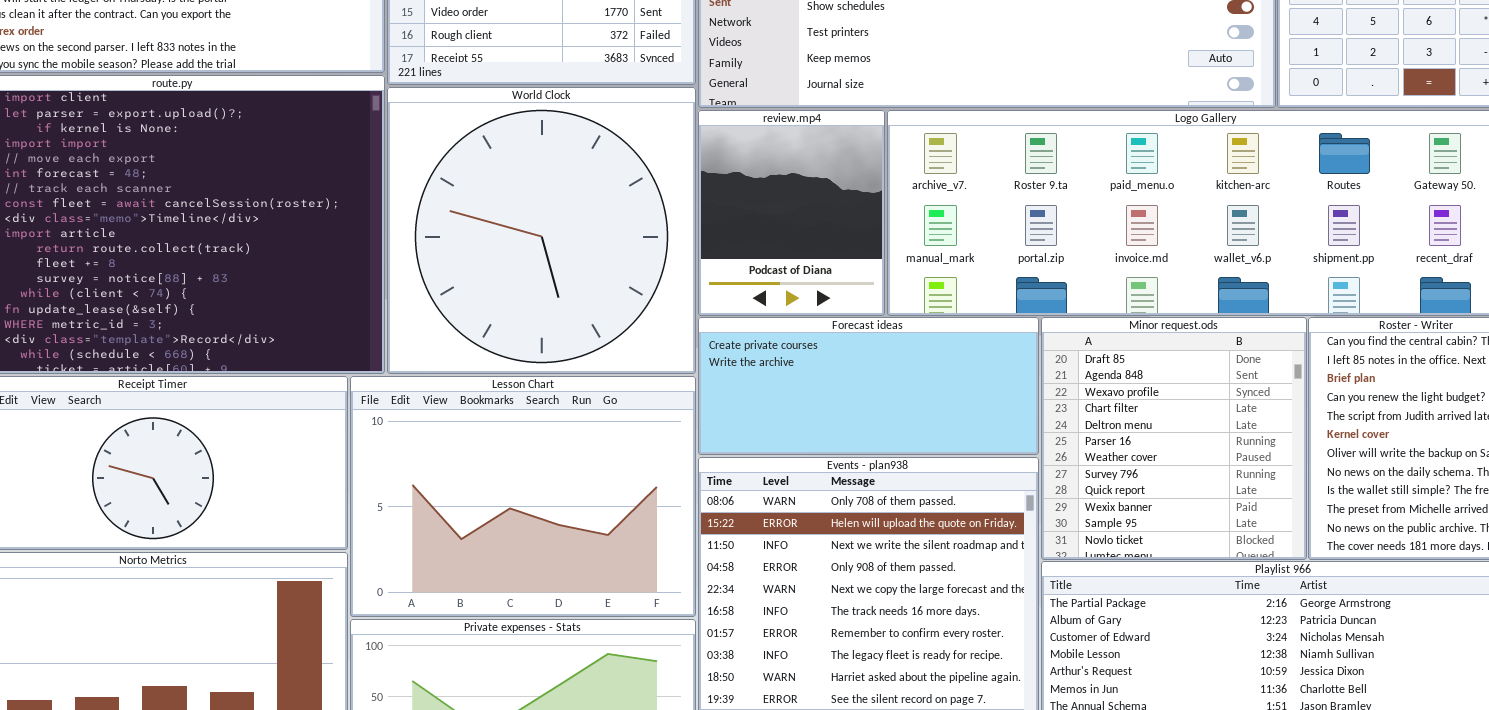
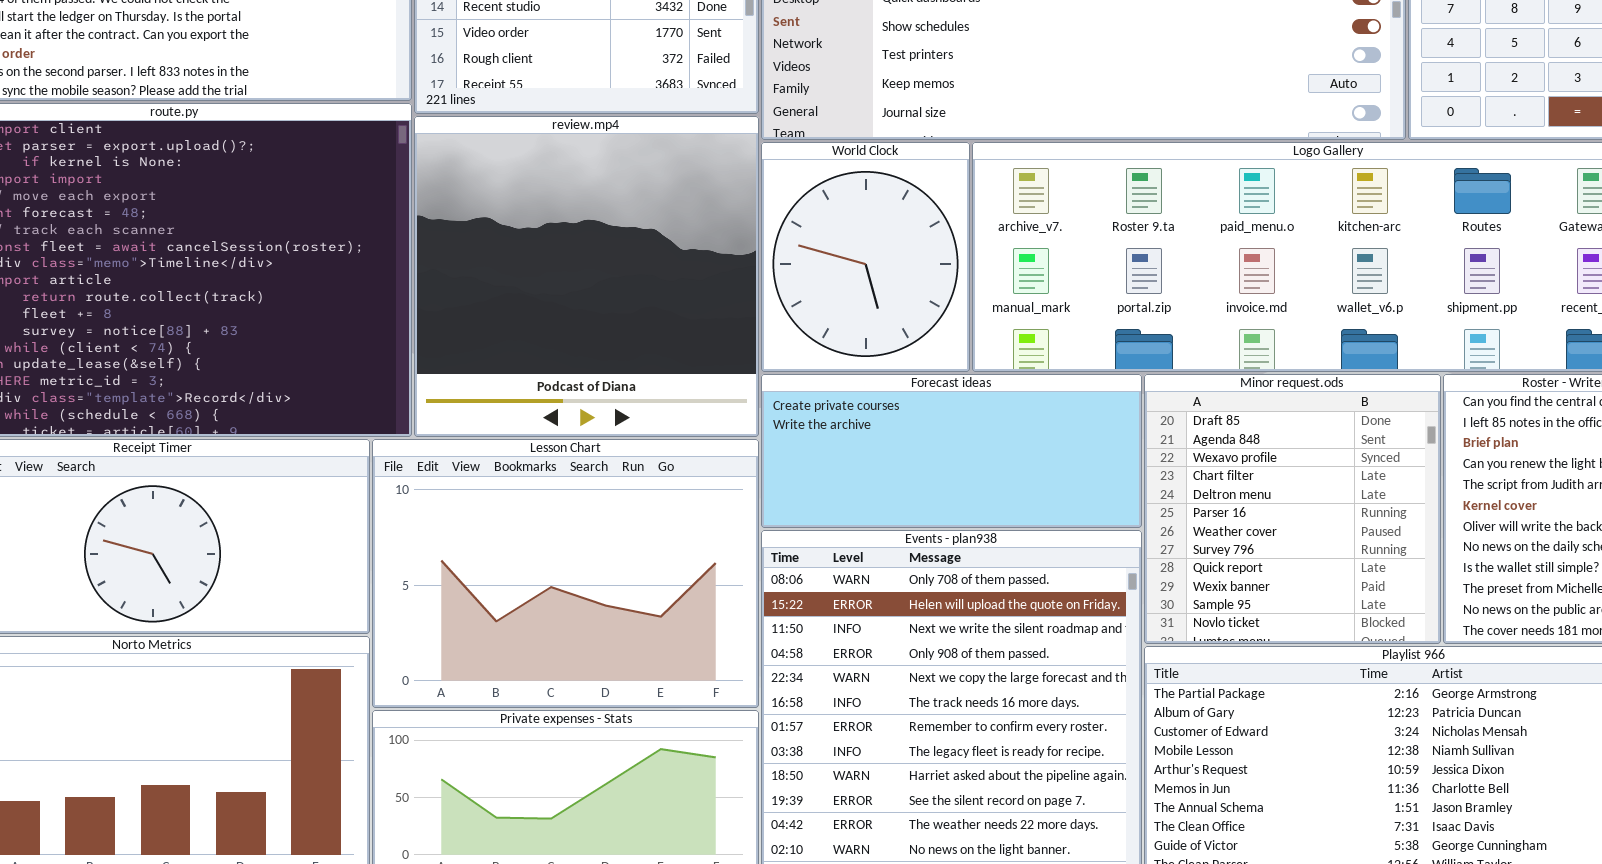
World Clock: [387,87,696,374] -> [761,142,970,372], moved, resized
review.mp4: [698,110,885,316] -> [414,116,759,437], moved, resized

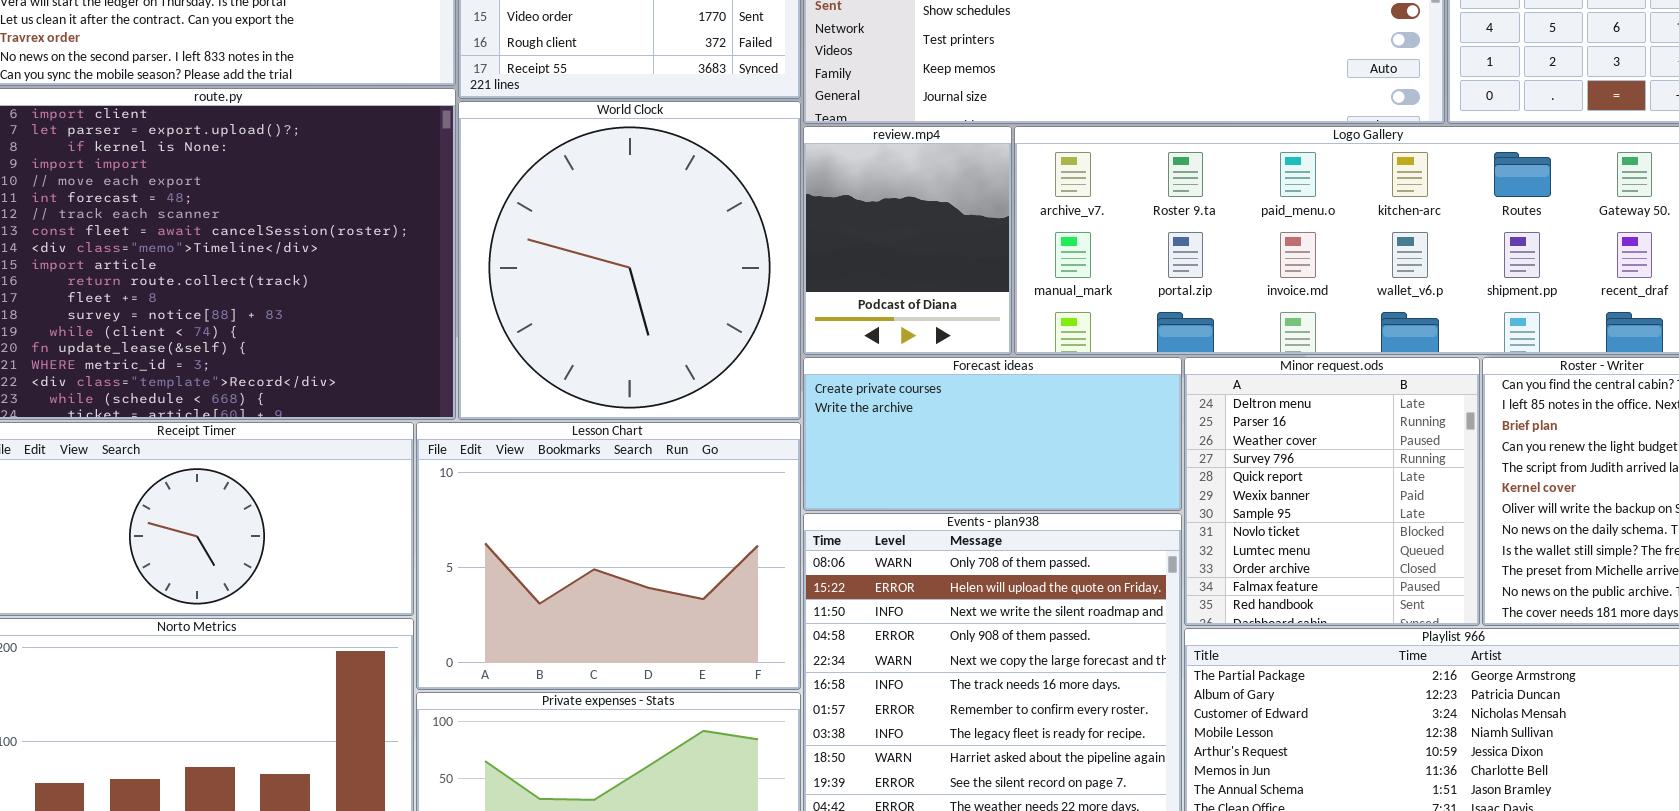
review.mp4: [414,116,759,437] -> [803,126,1012,355], moved, resized
World Clock: [761,142,970,372] -> [458,101,801,420], moved, resized
Minor request.ods: [1144,374,1441,644] -> [1184,357,1480,626], scrolled down 4 rows

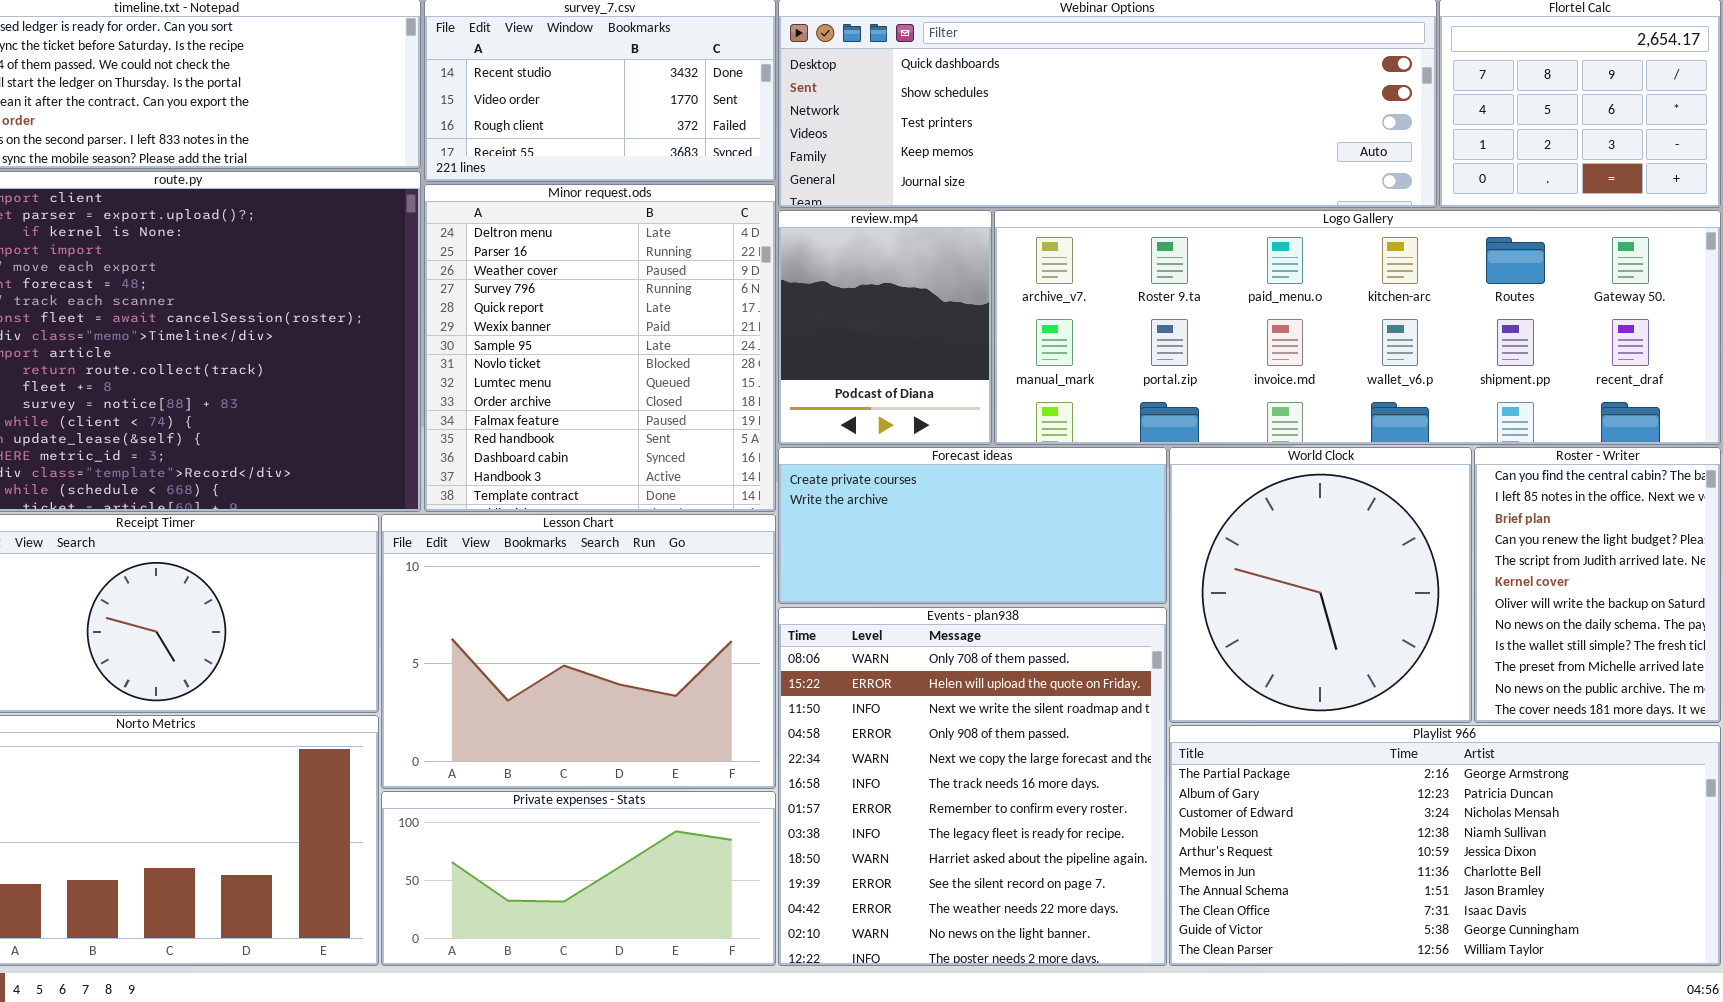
World Clock: [458,101,801,420] -> [1169,447,1472,723], moved, resized
Minor request.ods: [1184,357,1480,626] -> [424,184,776,512], moved, resized

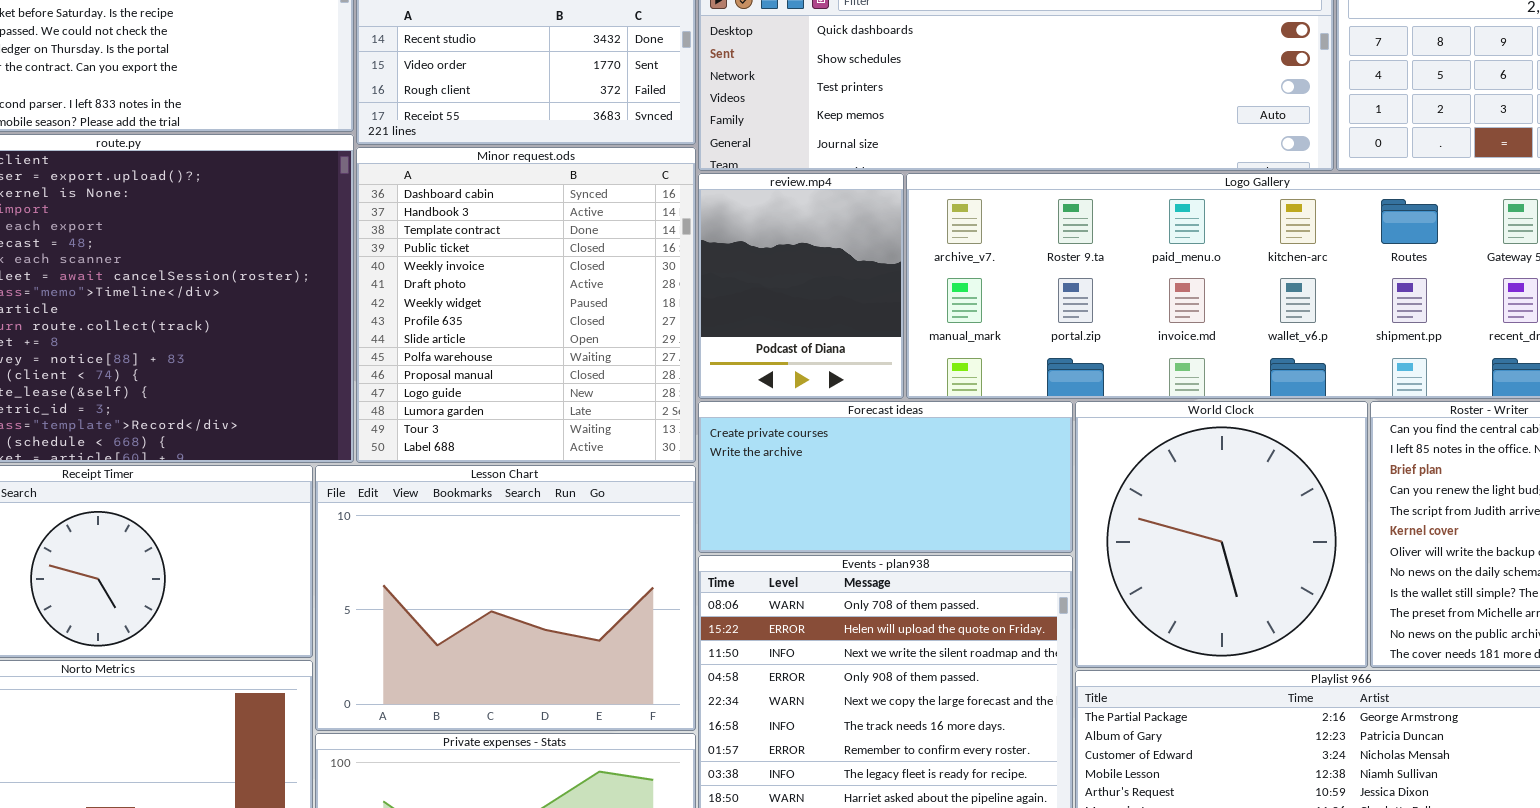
Minor request.ods: [424,184,776,512] -> [356,147,696,463], scrolled down 12 rows

